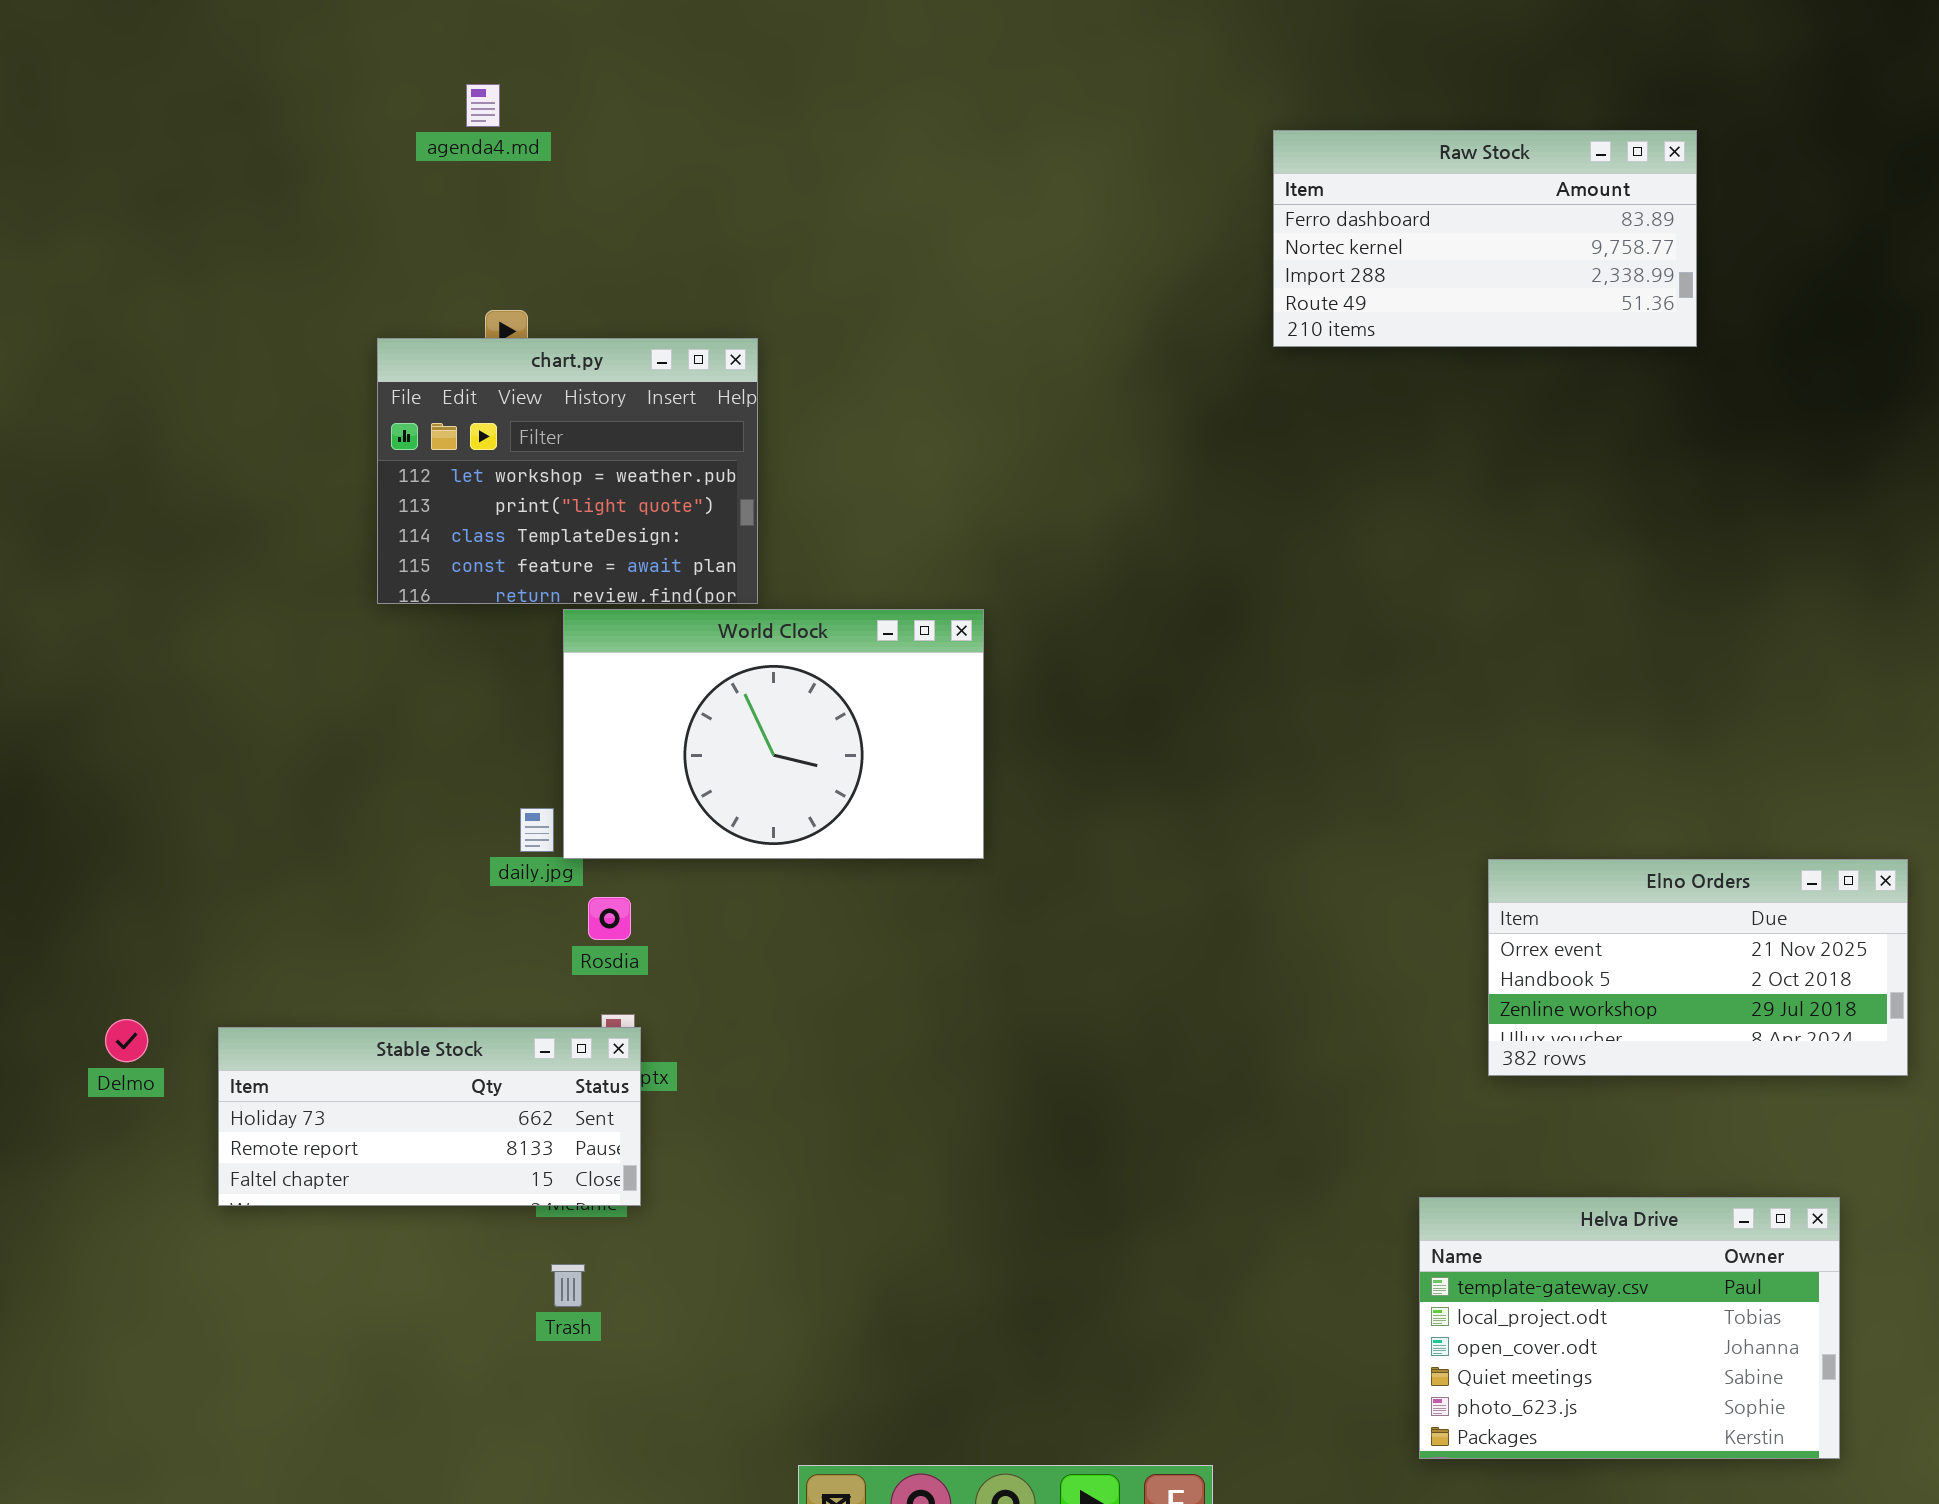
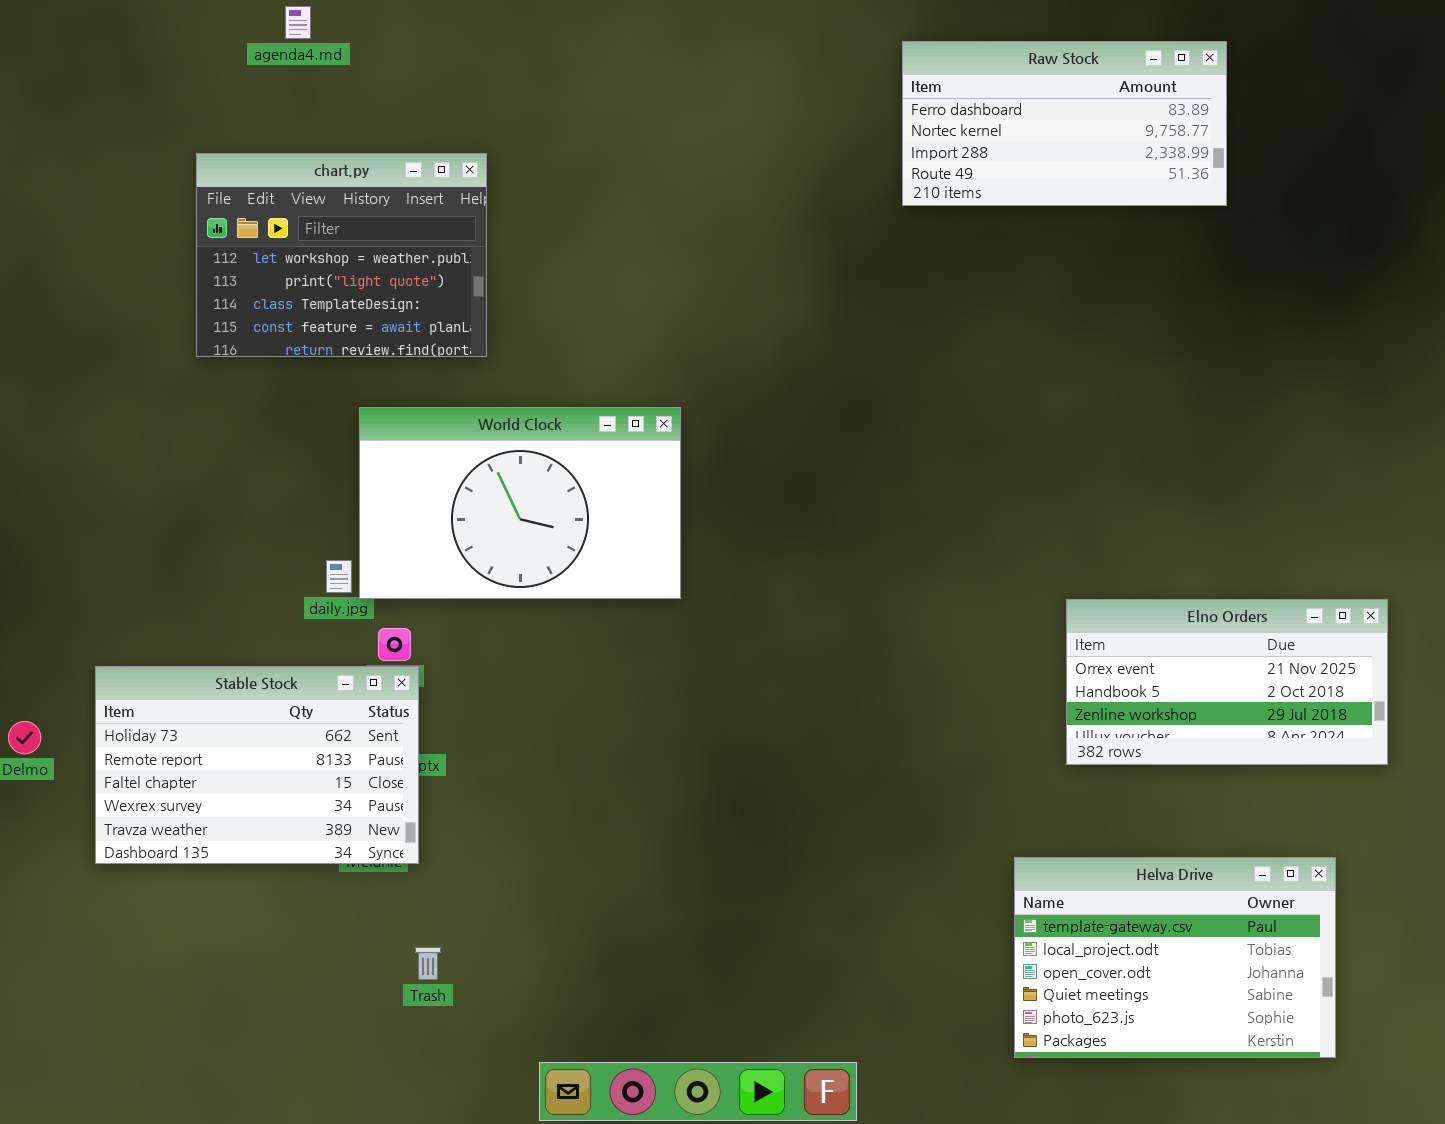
chart.py: [377,338,758,604] -> [196,153,487,357], moved
Stable Stock: [218,1027,641,1206] -> [95,666,419,864], resized
Trash: [551,1264,585,1307] -> [415,947,441,980], moved

